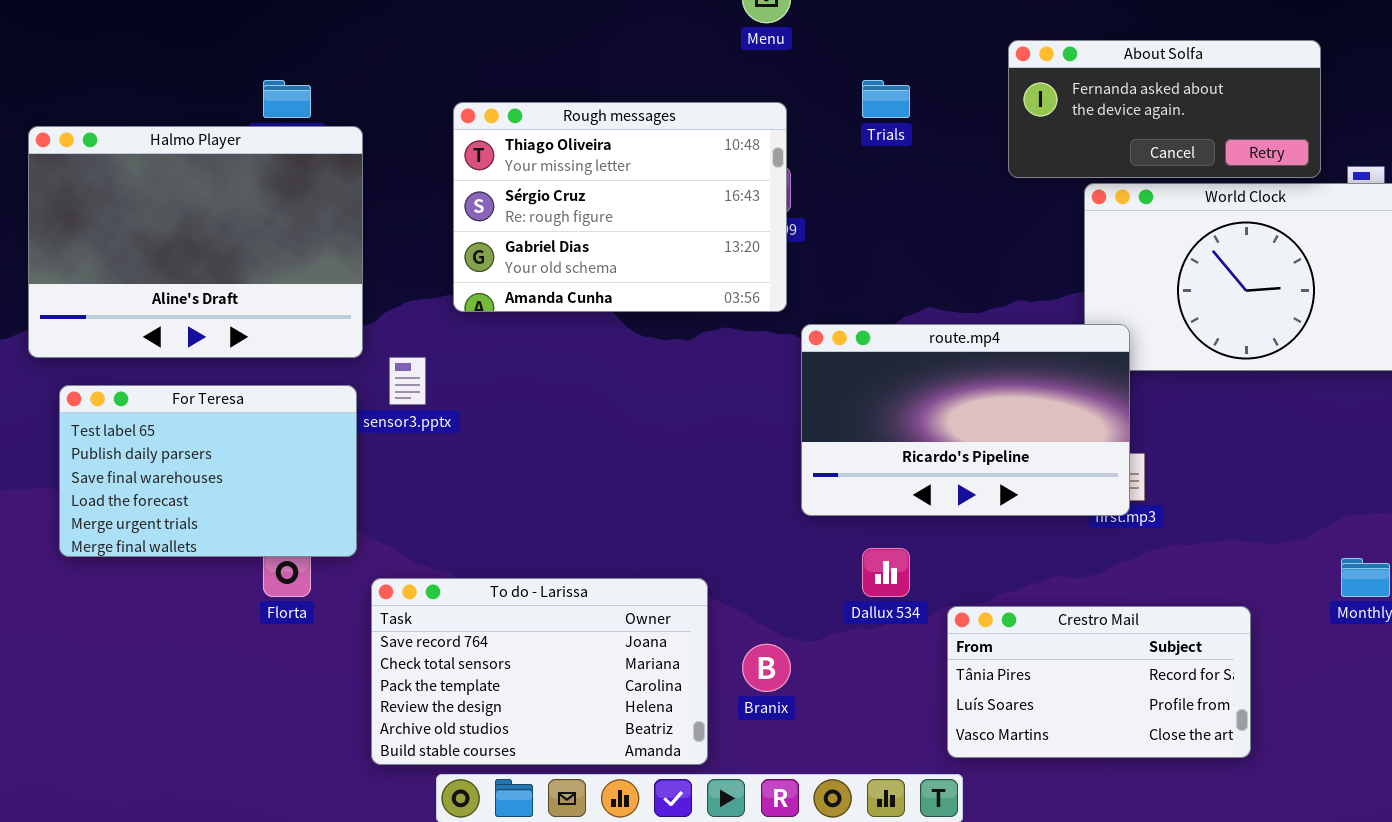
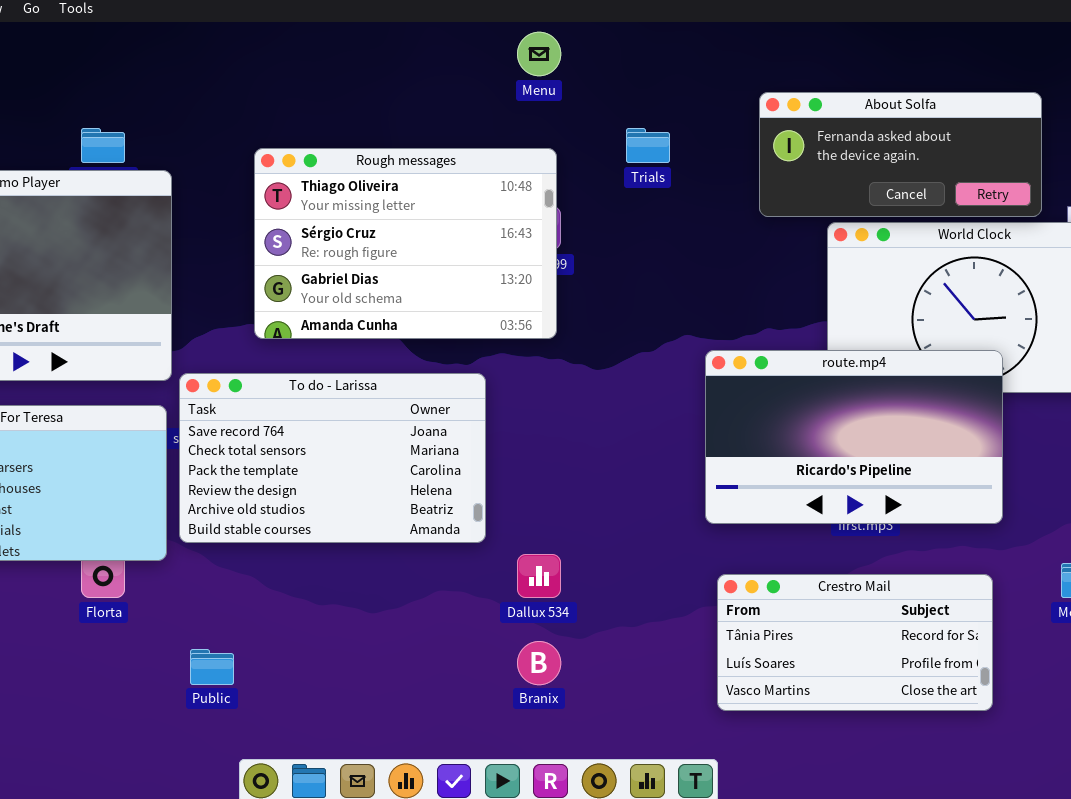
route.mp4: [801,324,1130,516] -> [705,350,1003,524], moved
Dallux 534: [862,548,910,597] -> [517,554,561,598], moved
To do - Larissa: [371,578,708,765] -> [179,373,486,543], moved
Crestro Mail: [947,606,1251,758] -> [717,574,993,711], moved

